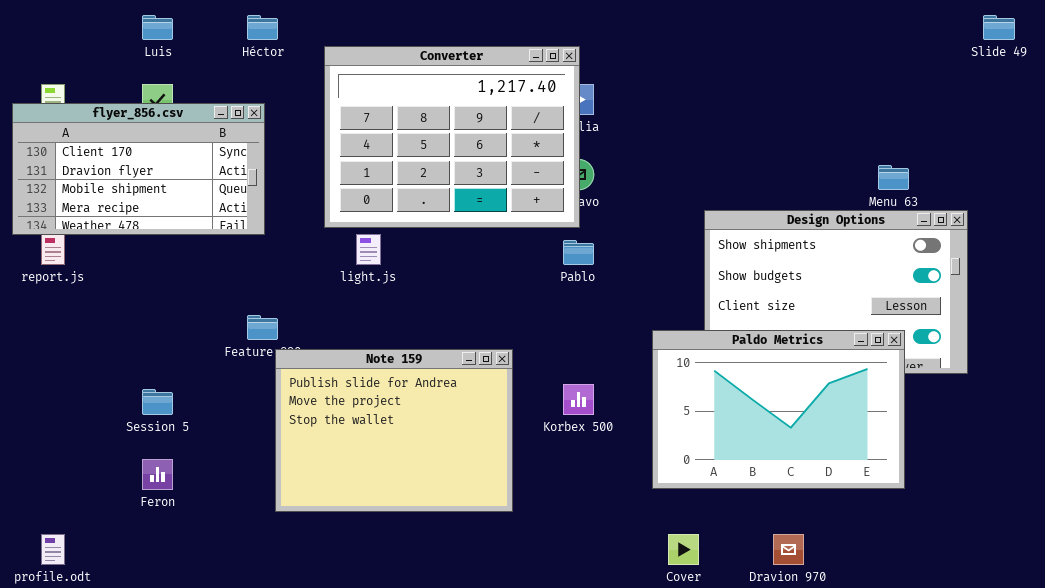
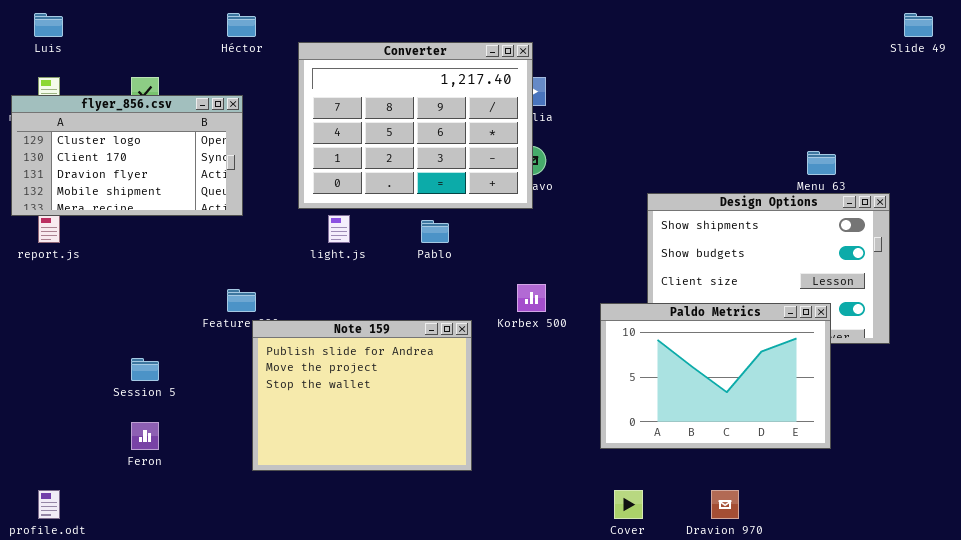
Luis: [142,15,173,40] -> [34,13,63,37], moved
flyer_856.csv: [12,103,265,235] -> [11,95,243,216], scrolled up 1 row
Pablo: [563,240,594,265] -> [421,220,449,243], moved
Korbex 500: [563,384,594,415] -> [517,284,546,312], moved

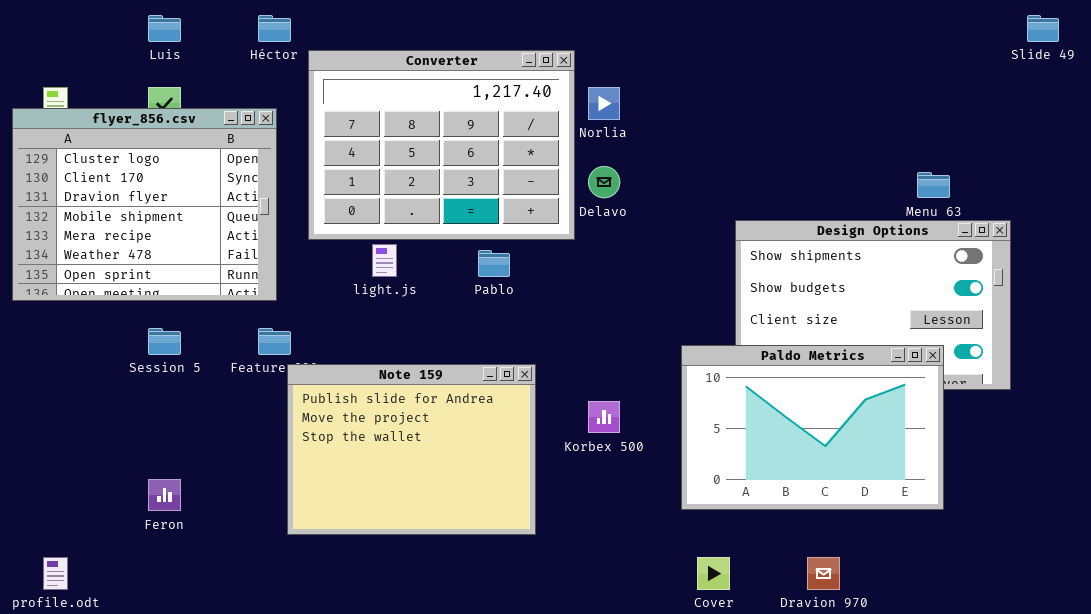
Luis: [34,13,63,37] -> [148,15,181,42], moved
Converter: [298,42,533,209] -> [308,50,575,240], moved
flyer_856.csv: [11,95,243,216] -> [12,108,277,301], resized
Korbex 500: [517,284,546,312] -> [588,401,620,433], moved
Session 5: [131,358,159,381] -> [148,328,181,355], moved

